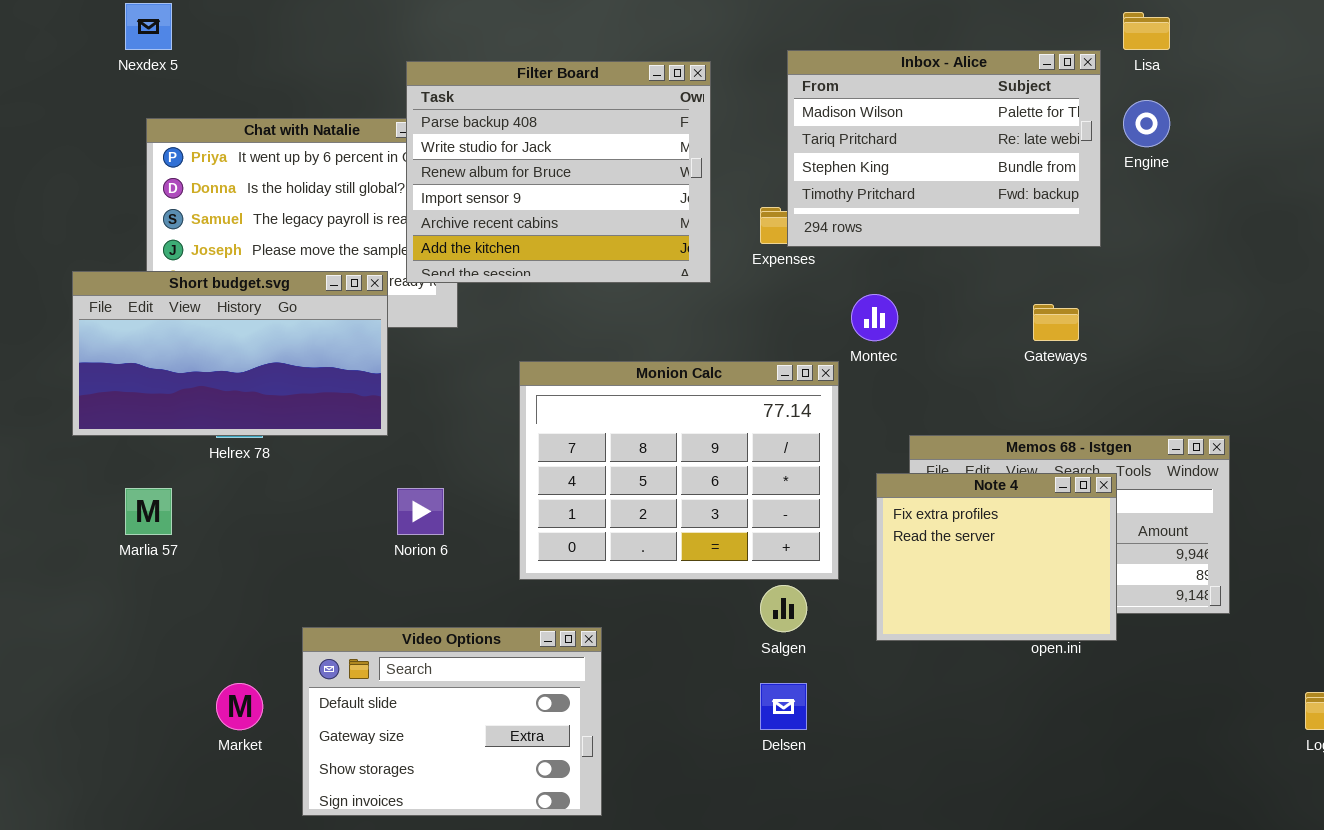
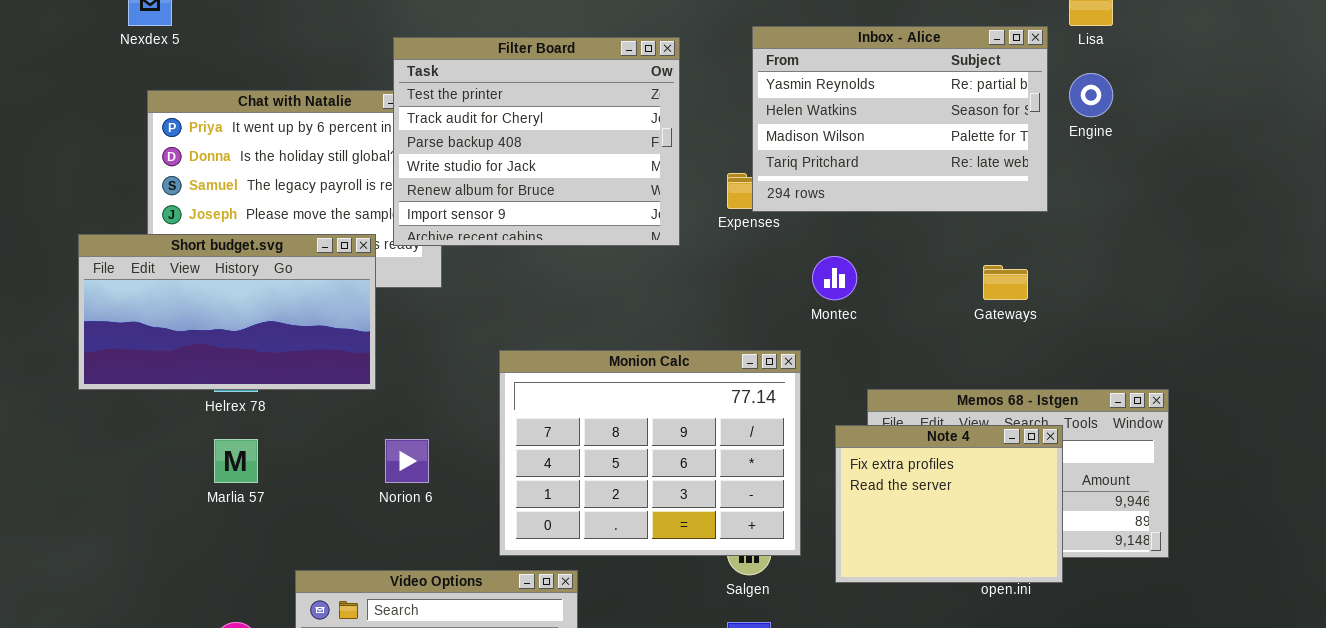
Inbox - Alice: [787,50,1101,247] -> [752,26,1048,212], scrolled up 2 rows
Filter Board: [406,61,711,283] -> [393,37,680,246], scrolled up 2 rows
Monion Calc: [519,361,839,580] -> [499,350,801,556], moved
Marlia 57: [125,488,172,535] -> [214,439,258,483], moved

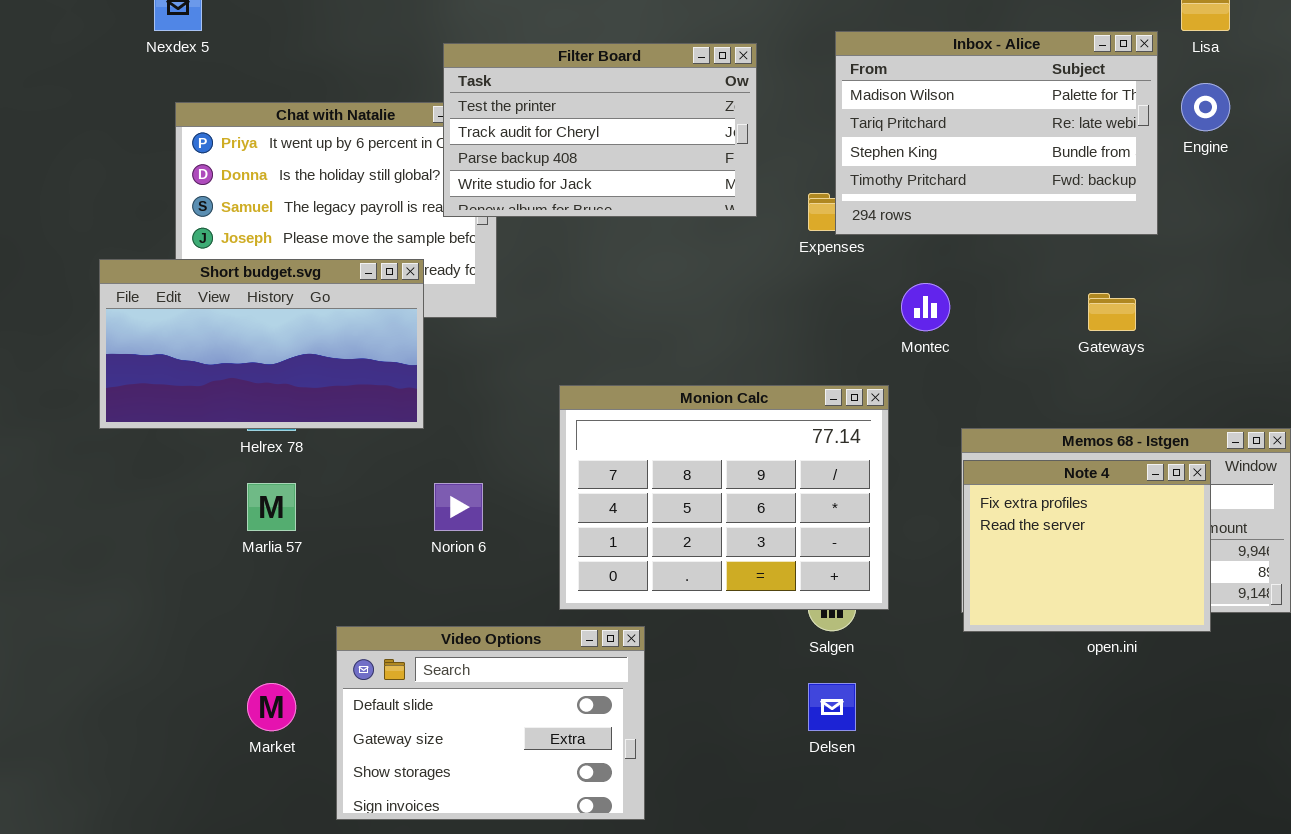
Inbox - Alice: [752,26,1048,212] -> [835,31,1158,235], scrolled down 2 rows
Filter Board: [393,37,680,246] -> [443,43,757,217], resized
Note 4: [835,425,1063,583] -> [963,460,1211,632], moved

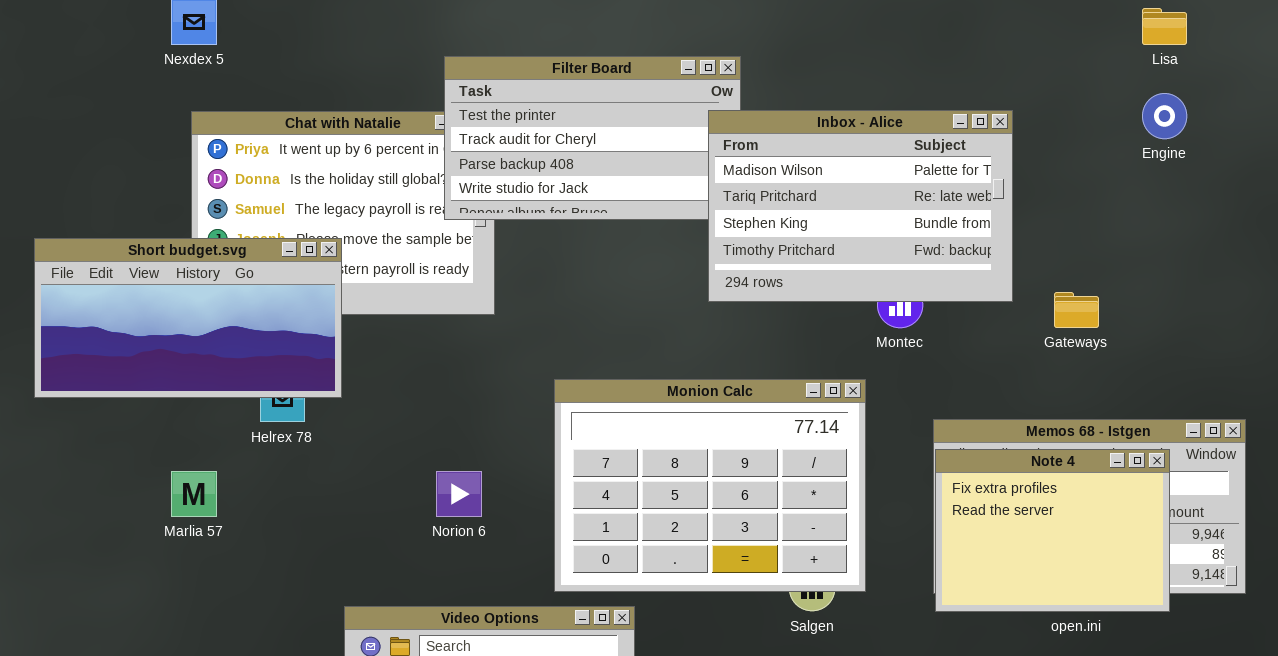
Inbox - Alice: [835,31,1158,235] -> [708,110,1013,302], moved
Short budget.svg: [99,259,424,429] -> [34,238,342,398], moved
Marlia 57: [247,483,296,531] -> [171,471,217,517], moved

